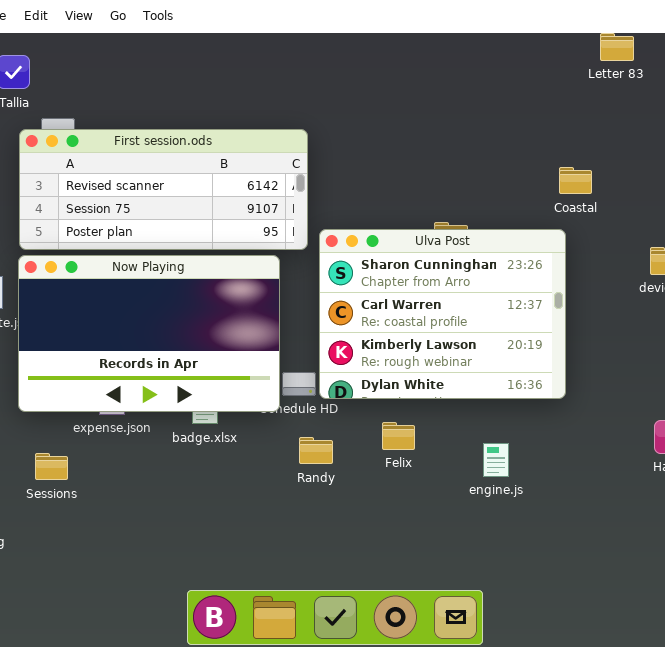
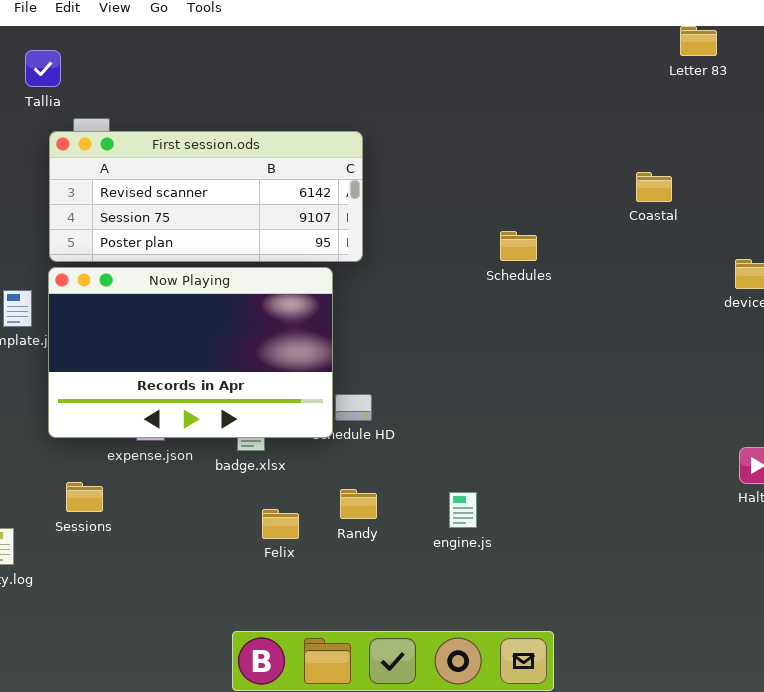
Ulva Post: [319,229,566,399] -> none, closed
Felix: [382,422,415,450] -> [262,509,299,539], moved
Randy: [299,437,333,464] -> [340,489,377,519], moved
engine.js: [483,443,509,477] -> [449,492,477,528], moved

